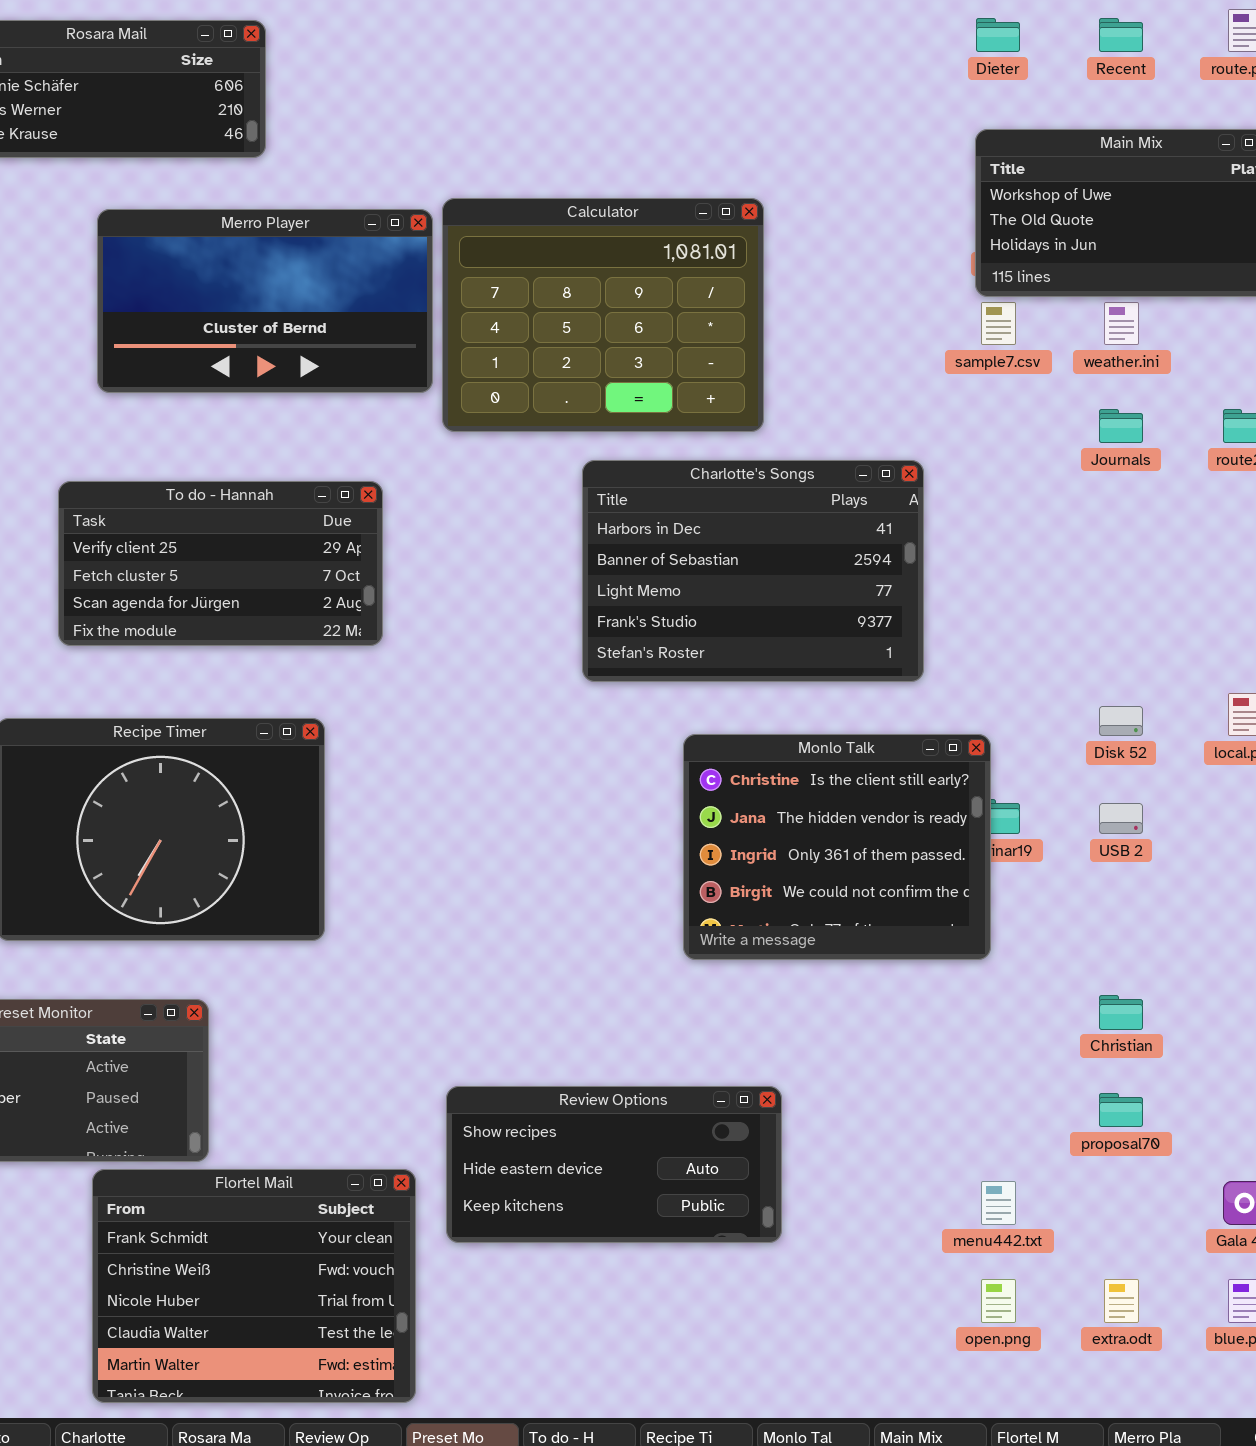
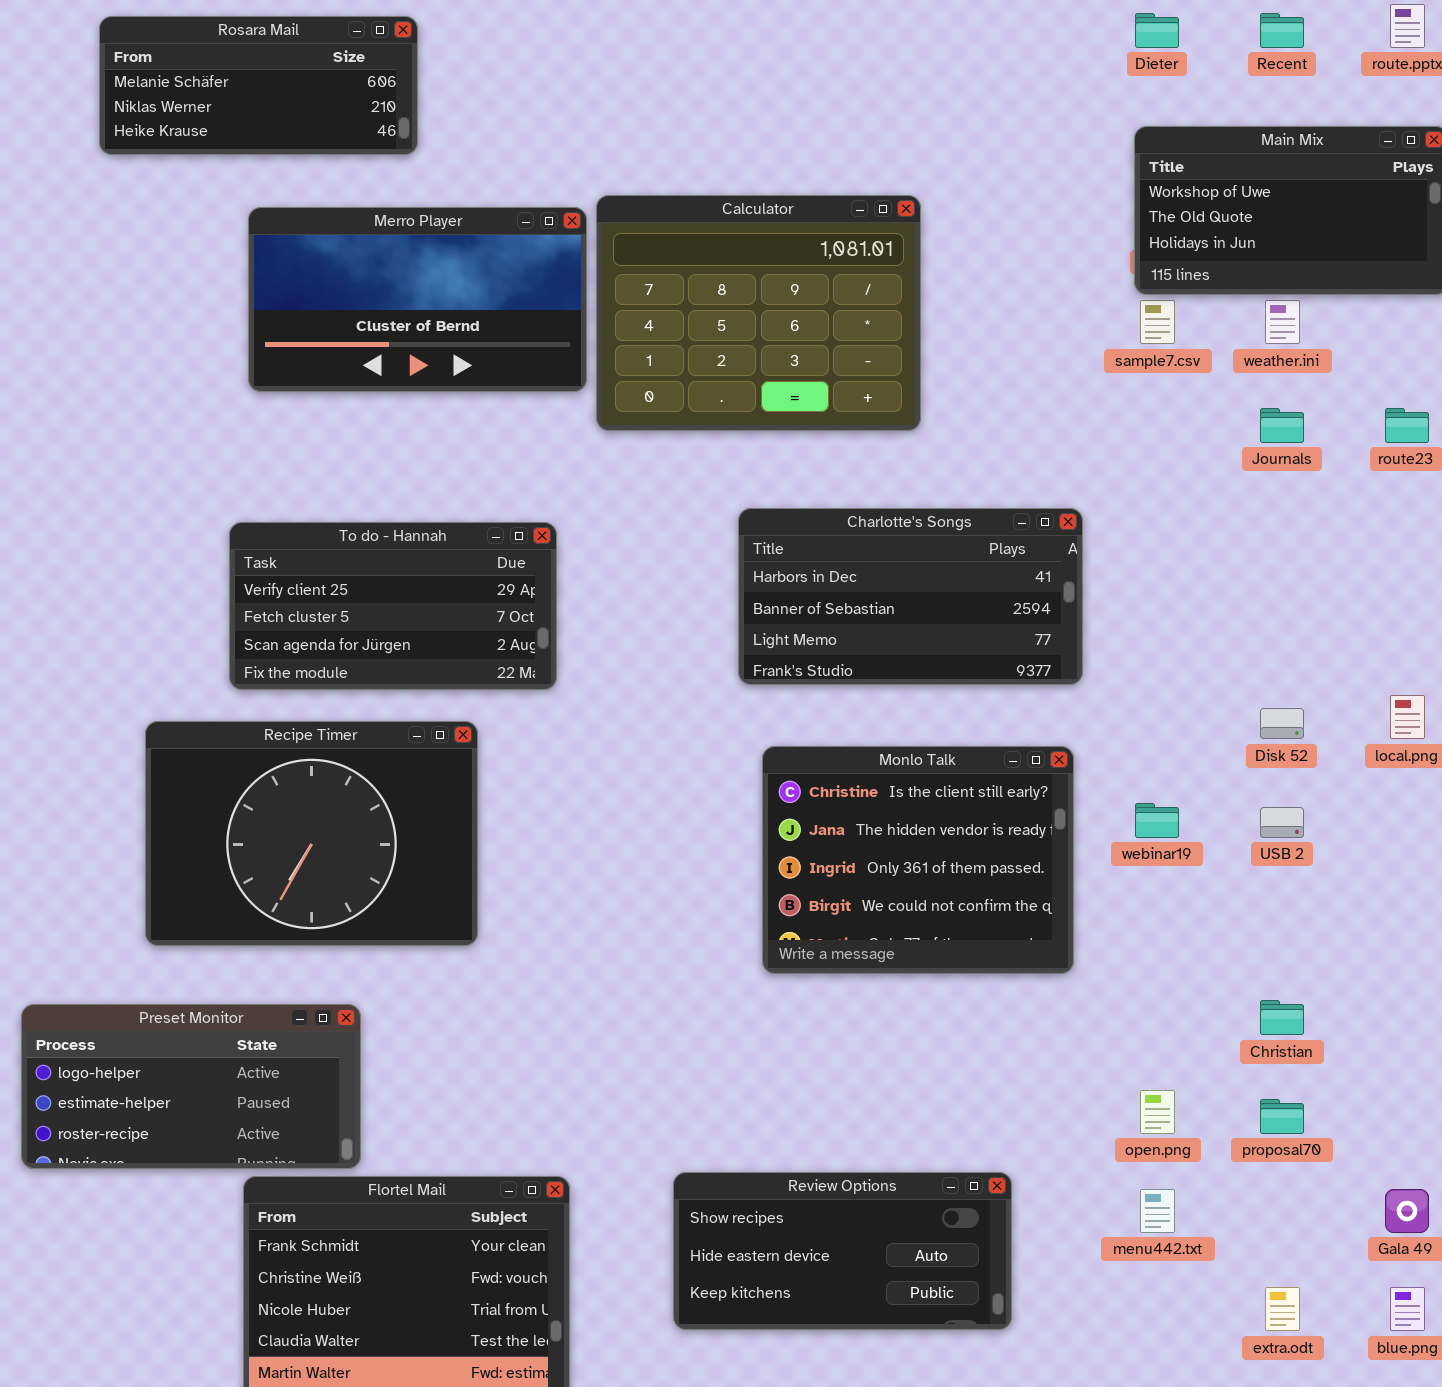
Charlotte's Songs: [582,460,924,682] -> [738,508,1083,685], resized
To do - Hannah: [58,481,383,646] -> [229,522,557,690], moved
Monlo Talk: [683,734,991,960] -> [762,746,1074,974], moved
Review Options: [446,1086,782,1243] -> [673,1172,1012,1330], moved
open.png: [981,1279,1016,1323] -> [1140,1090,1175,1134], moved

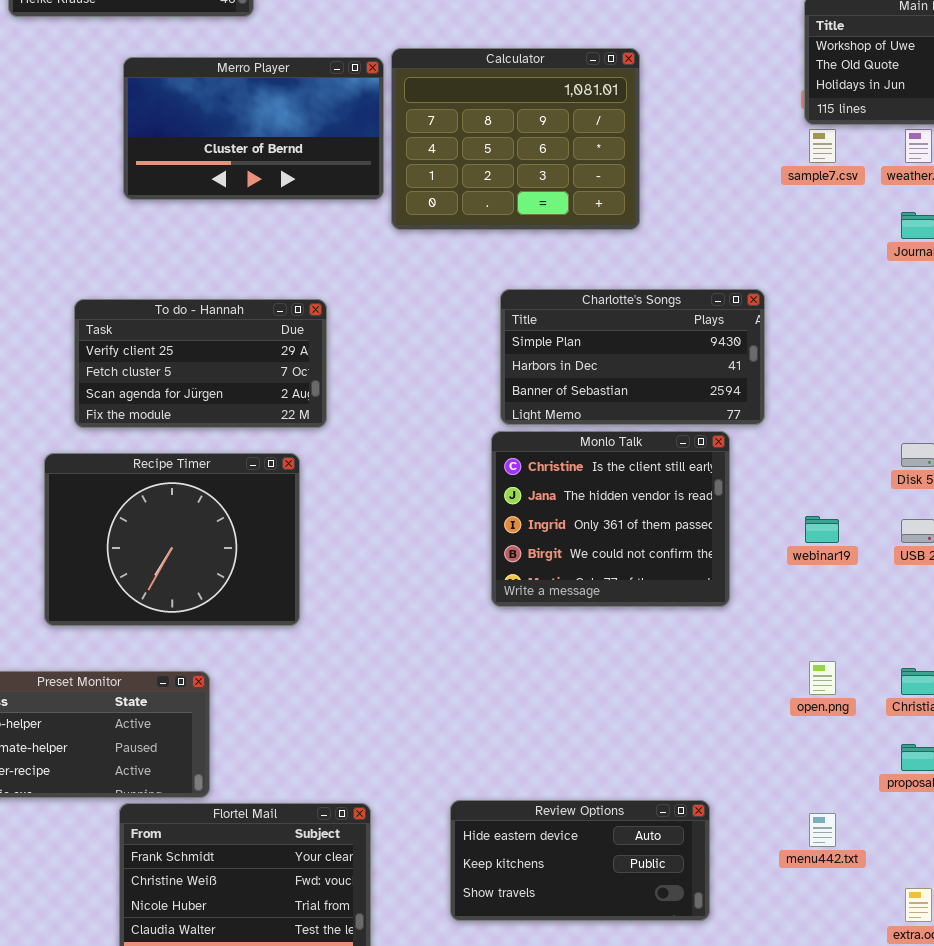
Charlotte's Songs: [738,508,1083,685] -> [500,289,765,425], scrolled up 1 row
To do - Hannah: [229,522,557,690] -> [74,299,327,428], moved
Monlo Talk: [762,746,1074,974] -> [491,431,730,607], moved
open.png: [1140,1090,1175,1134] -> [809,661,836,695], moved
Review Options: [673,1172,1012,1330] -> [450,800,710,921], scrolled down 1 row

